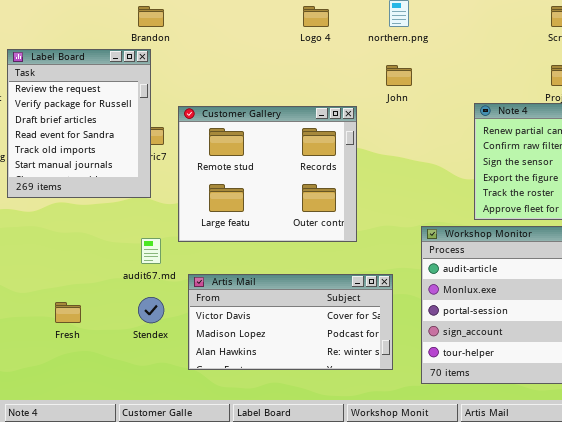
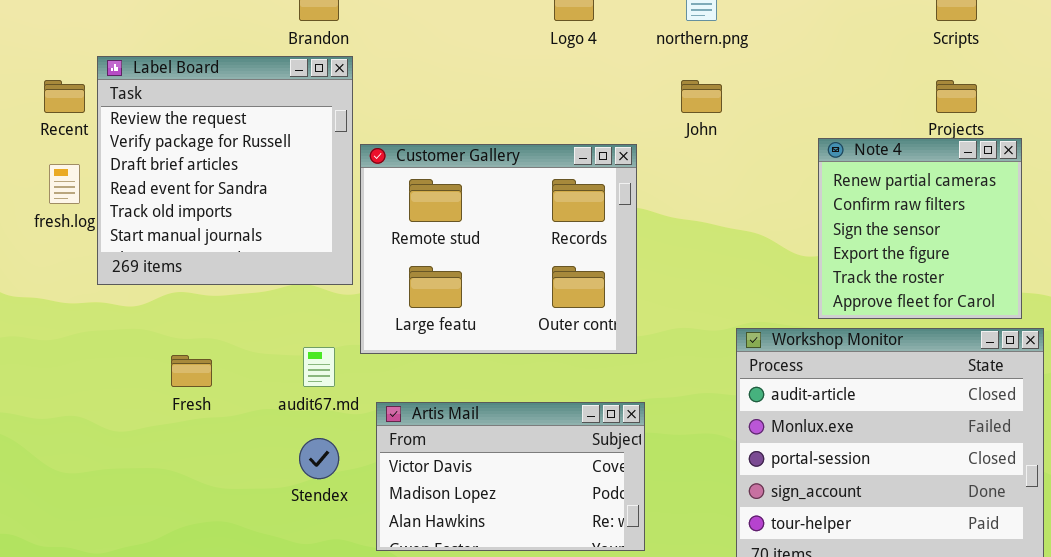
Label Board: [7,49,151,198] -> [97,56,353,285], resized
Artis Mail: [188,274,393,370] -> [376,402,645,551], resized
Fresh: [55,302,81,323] -> [171,355,212,387], moved

